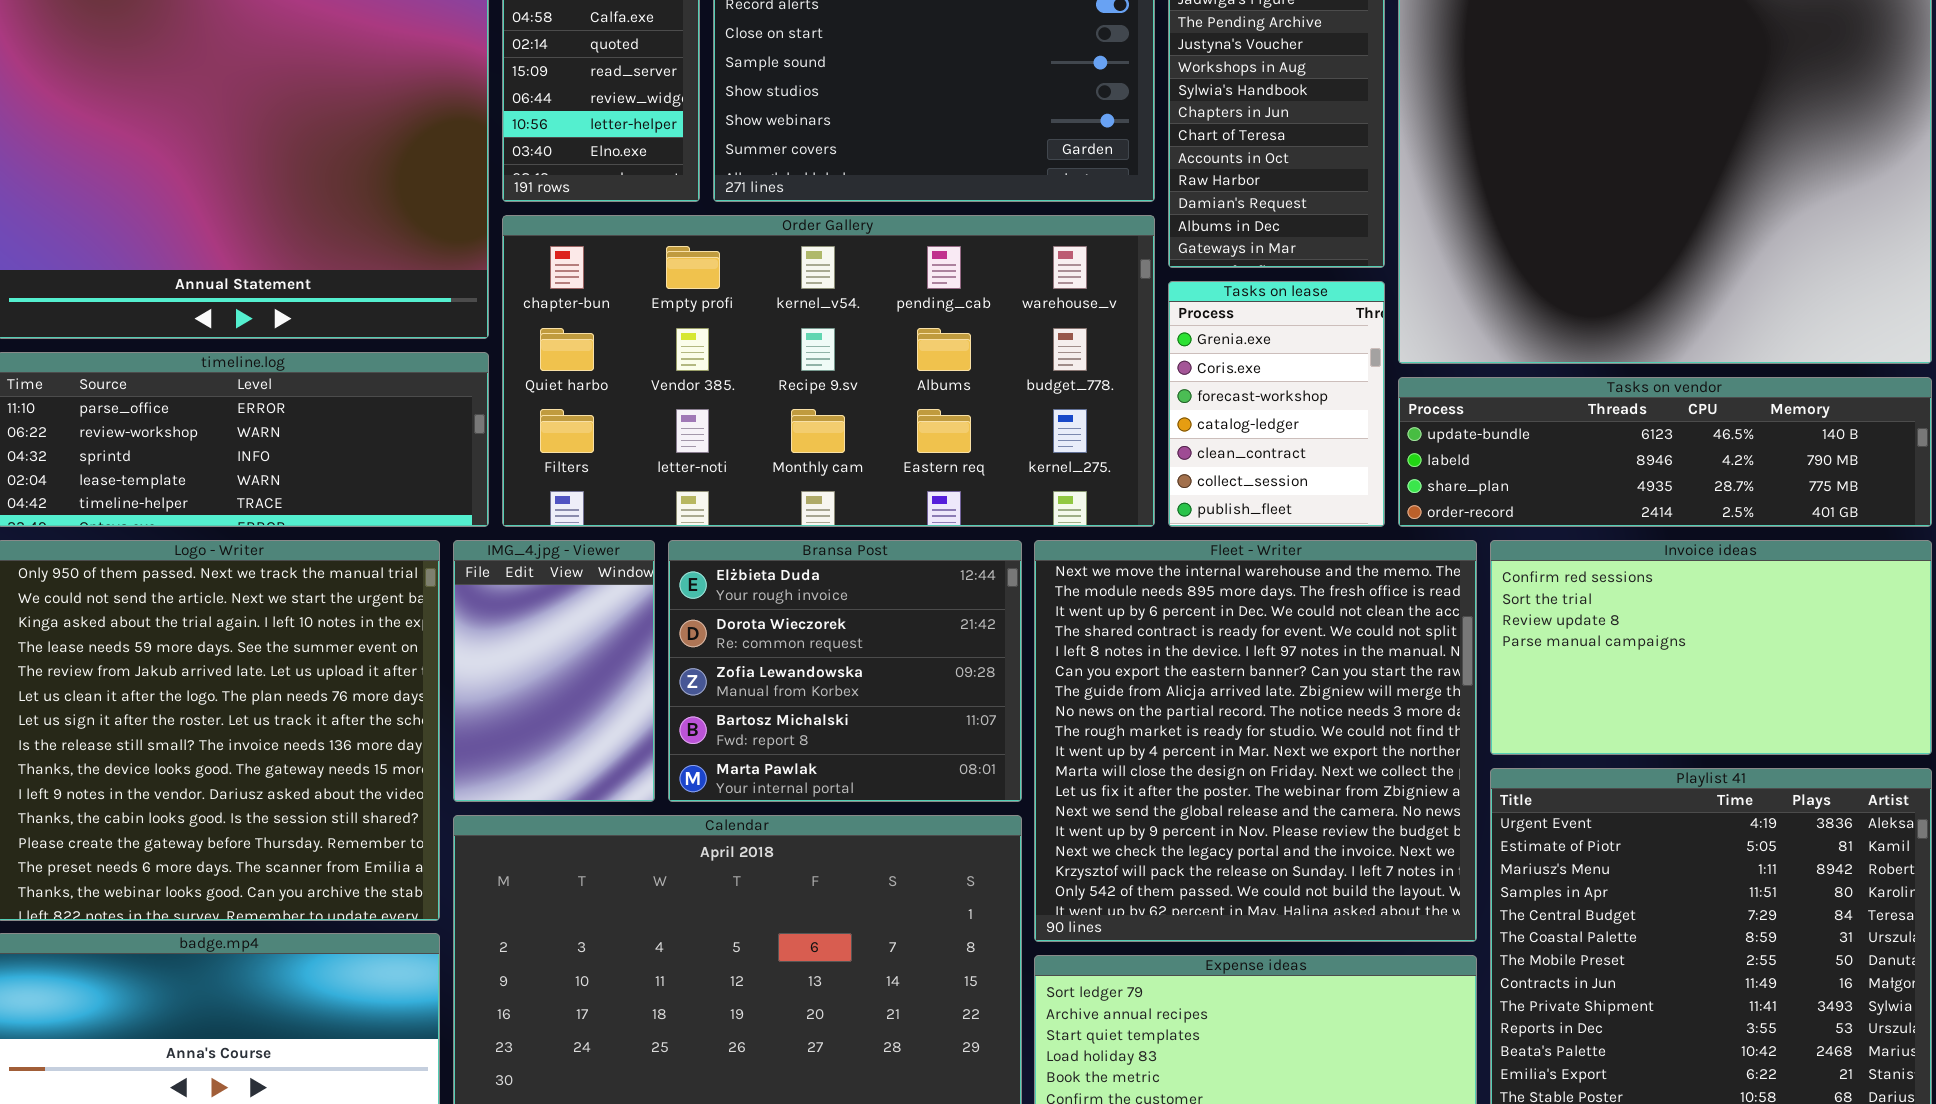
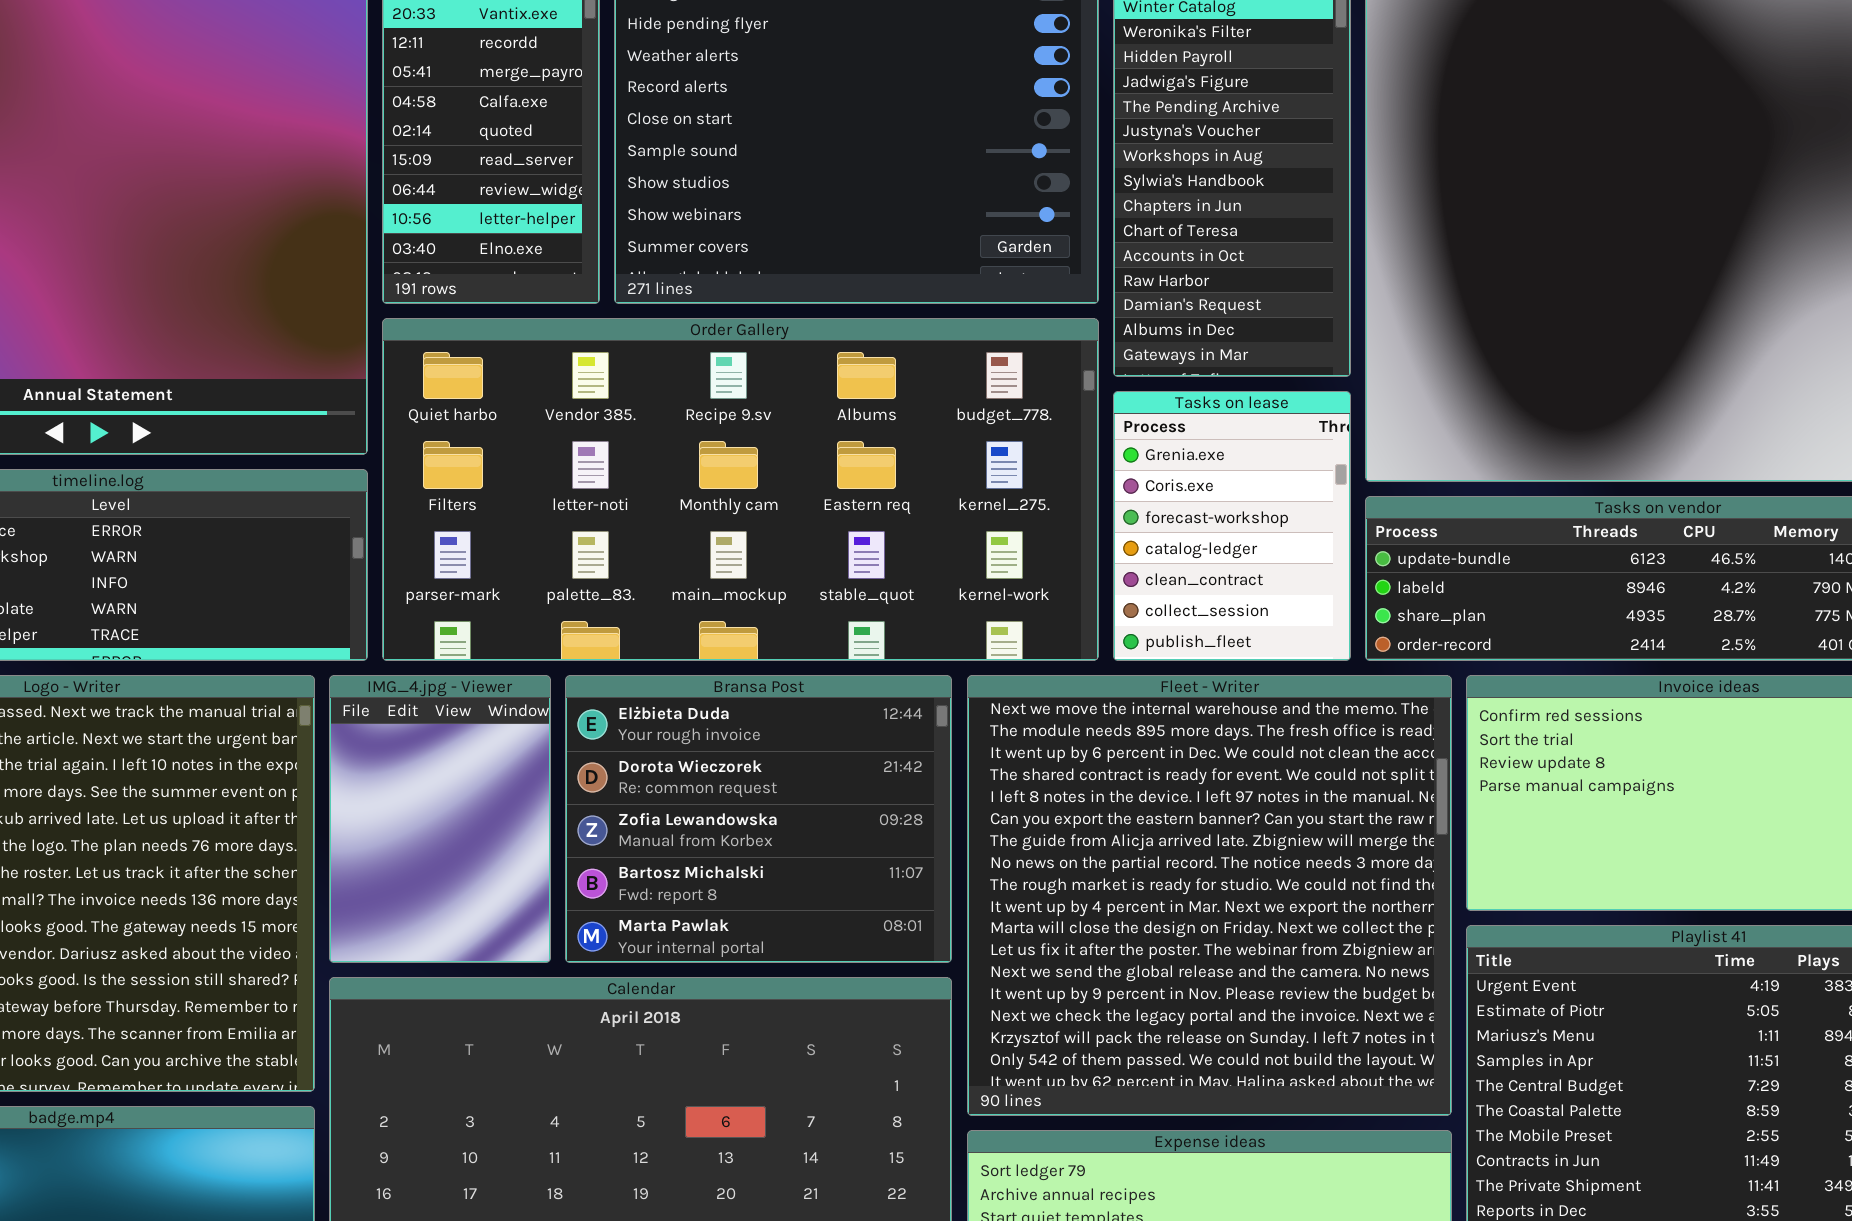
Order Gallery: [502,215,1155,527] -> [382,318,1099,661], scrolled down 1 row

